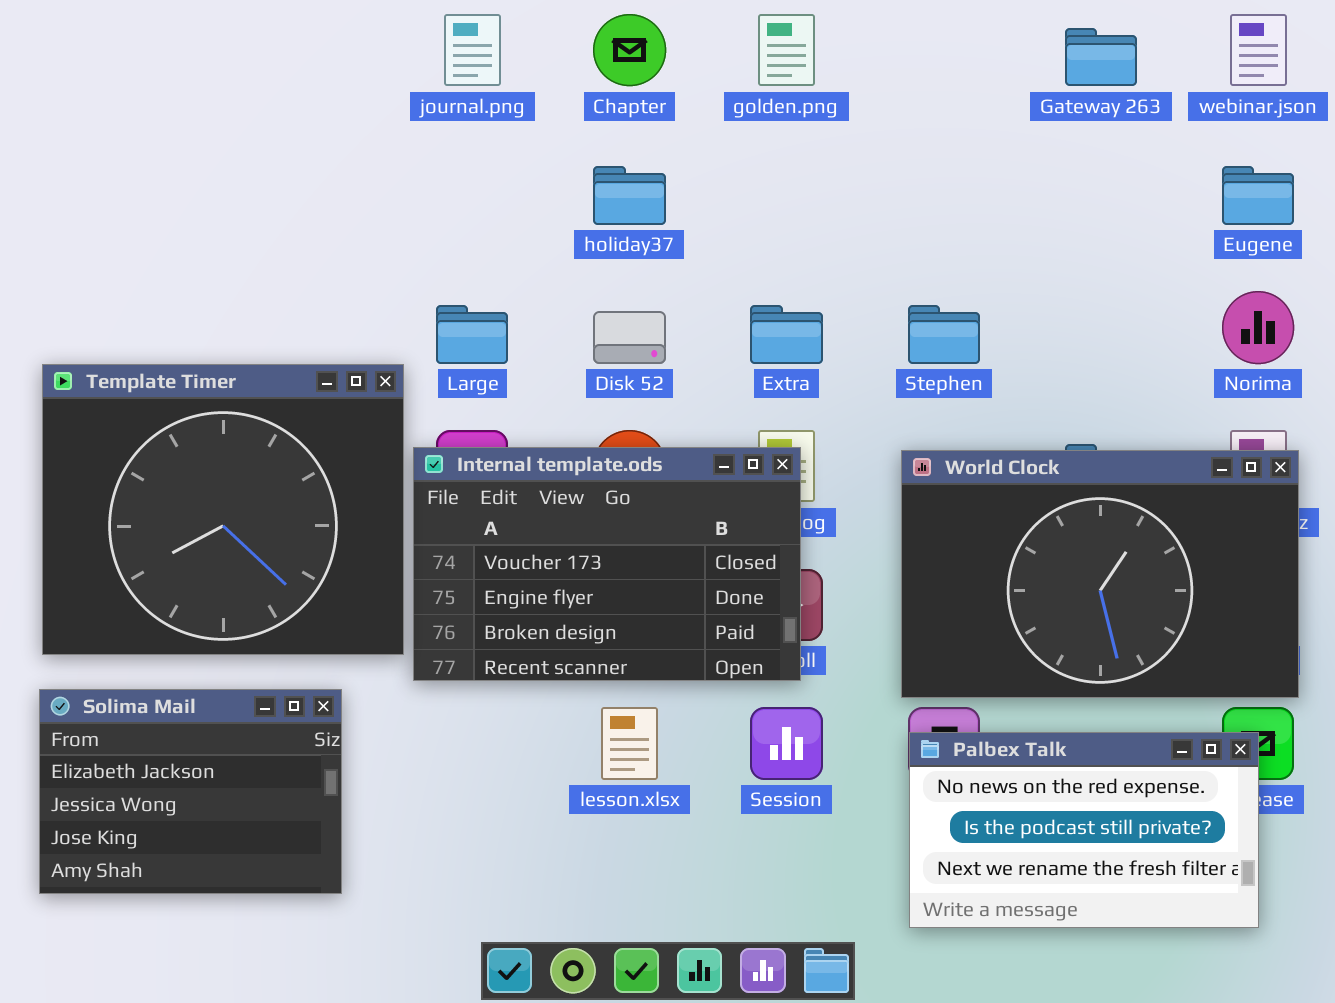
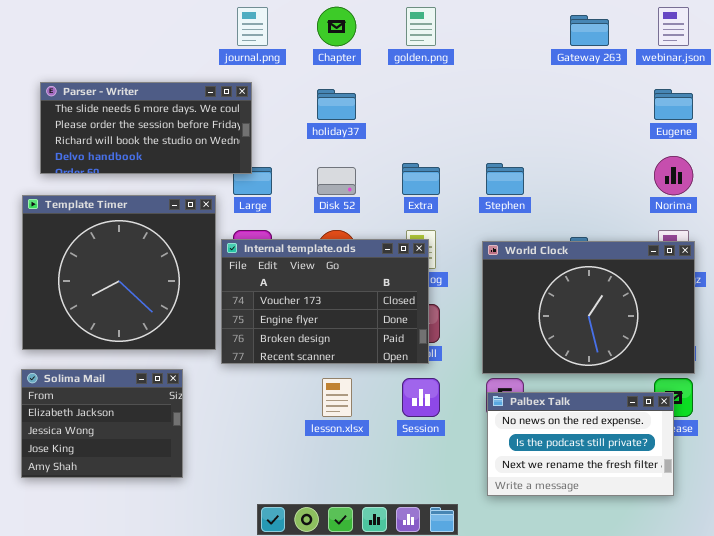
Parser - Writer: none -> [40,82,252,174], opened

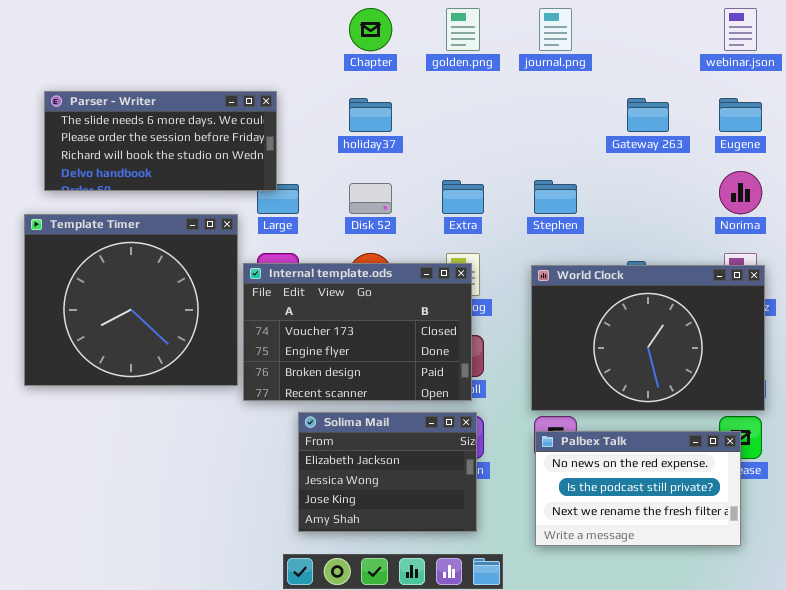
journal.png: [237,7,268,46] -> [539,8,572,51], moved
Gateway 263: [570,15,609,46] -> [627,98,669,132], moved
Solima Mail: [21,369,183,478] -> [298,412,477,532], moved

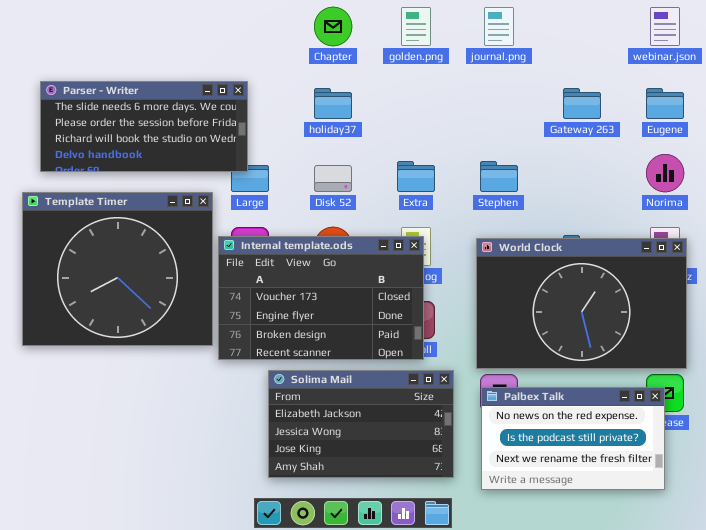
Solima Mail: [298,412,477,532] -> [268,370,454,478], resized

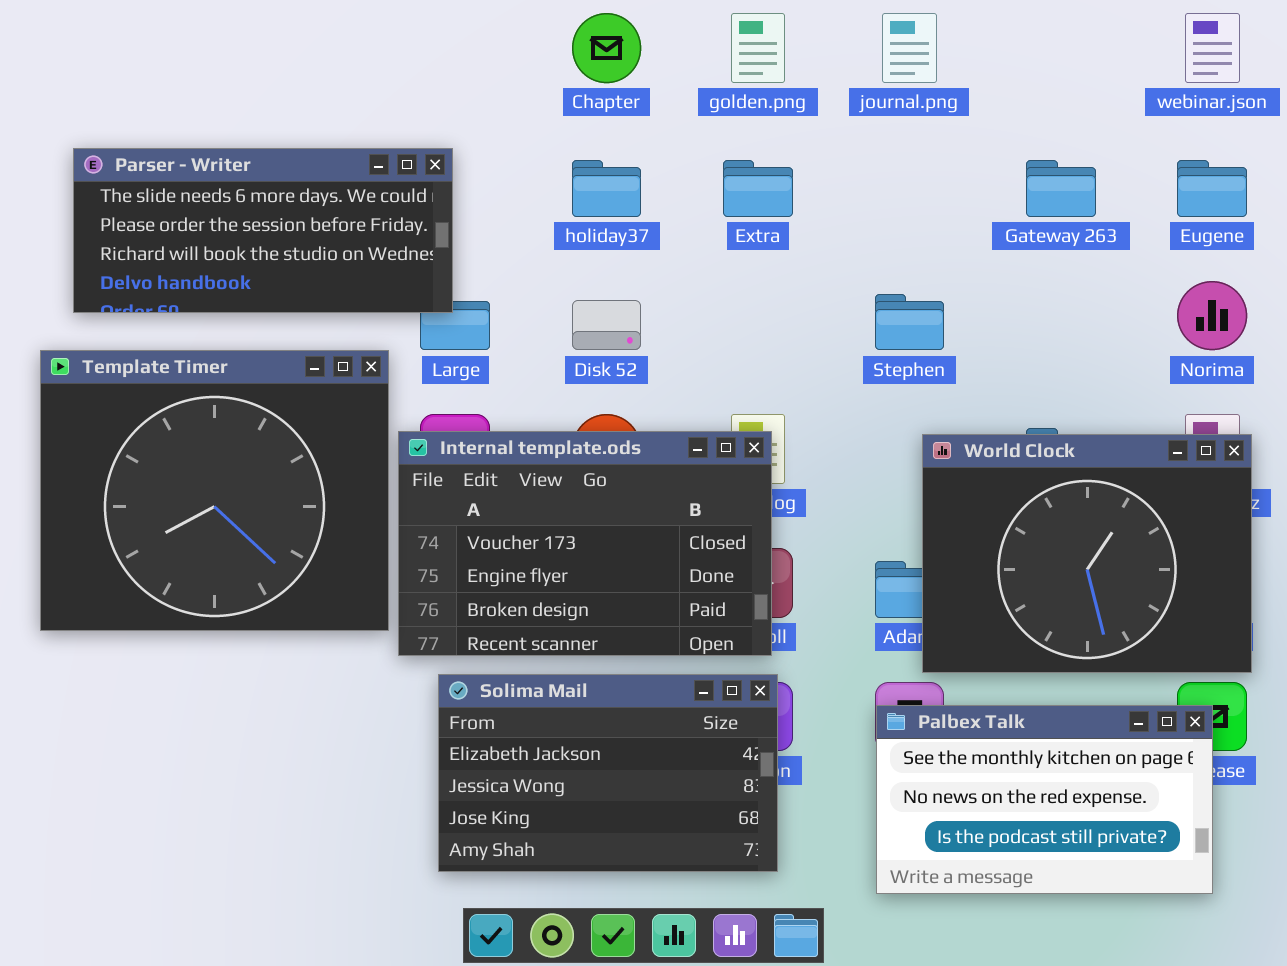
Extra: [397,161,435,192] -> [723,160,793,217], moved
World Clock: [476,238,687,369] -> [922,434,1252,673], resized
Solima Mail: [268,370,454,478] -> [438,674,778,872], moved
Palbex Talk: [481,387,665,490] -> [876,705,1213,894], scrolled up 1 row

